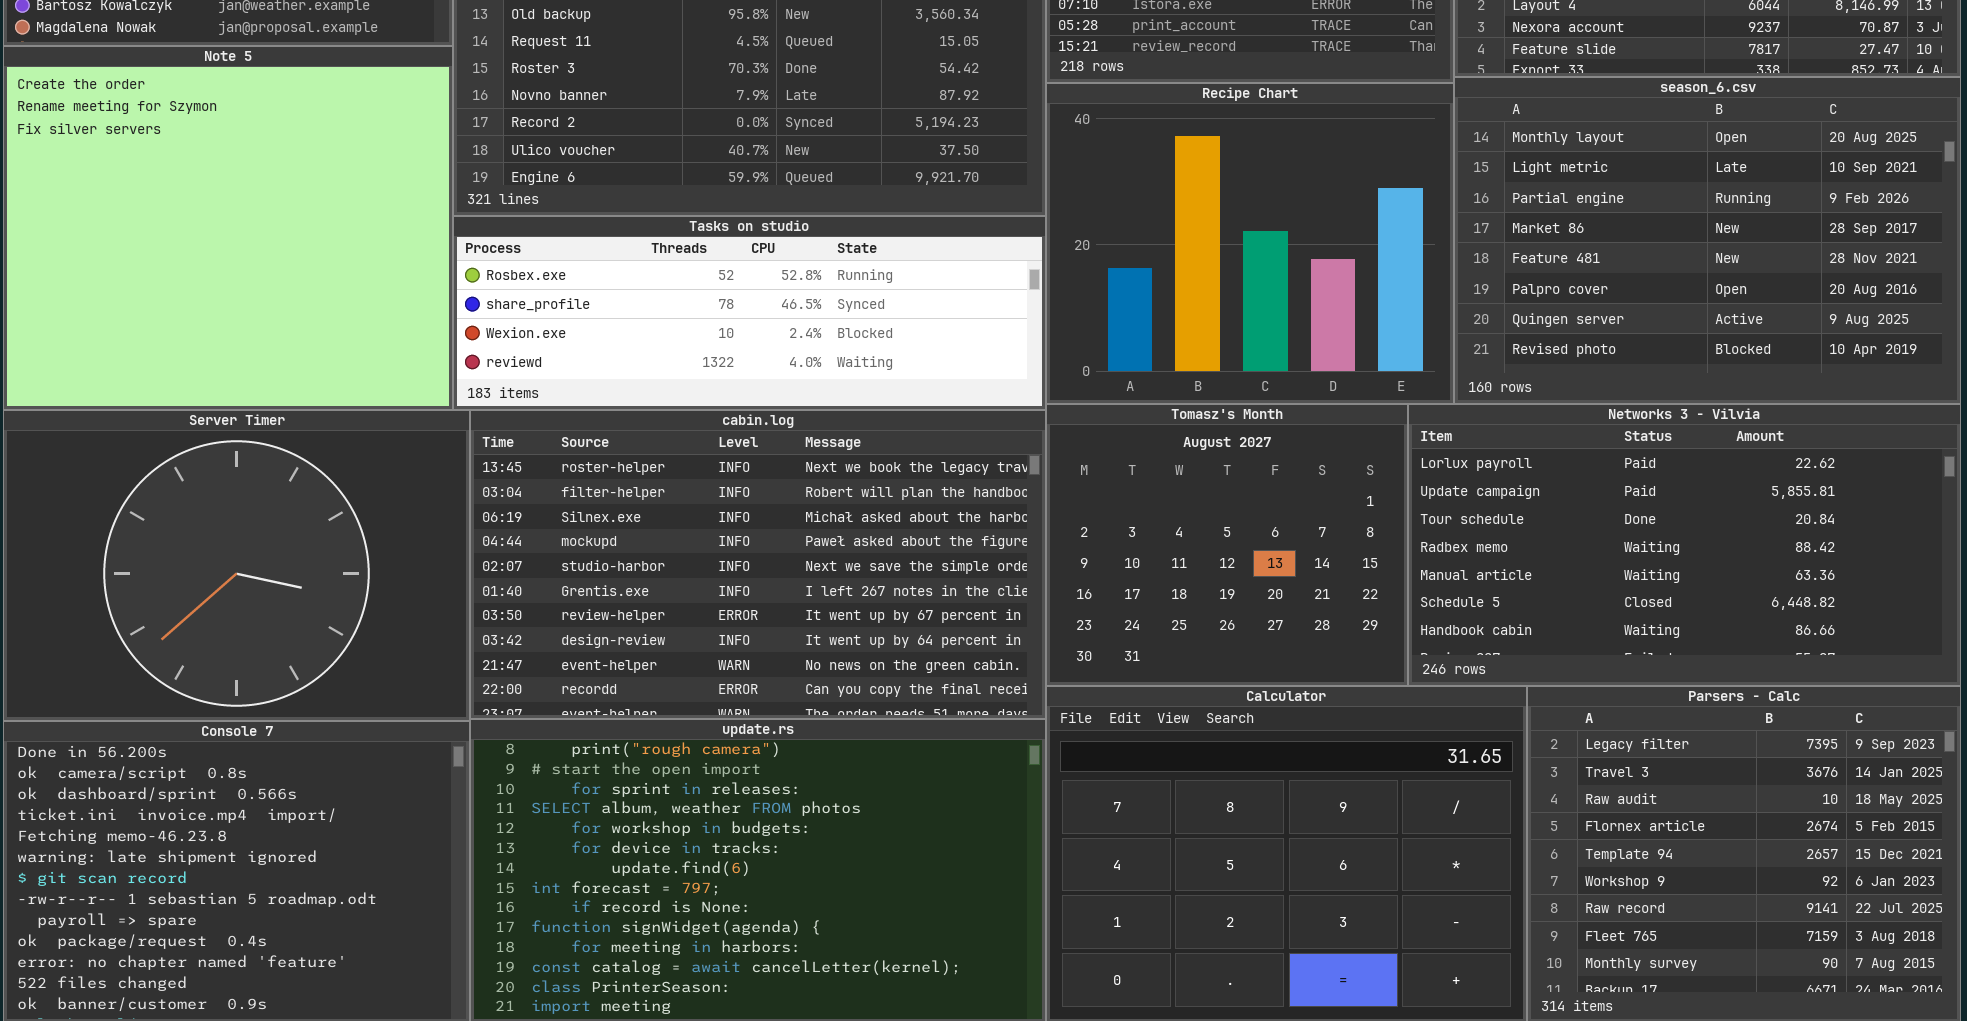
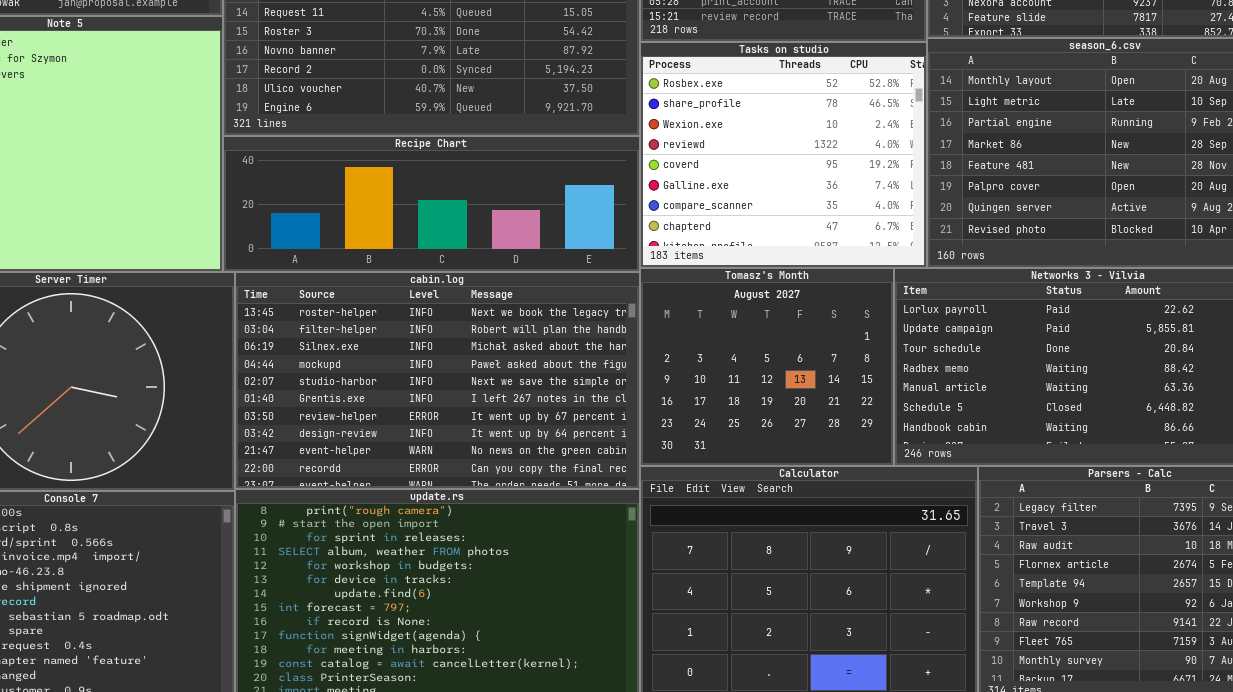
Recipe Chart: [1046,83,1454,404] -> [223,136,640,272], moved, resized
Tasks on studio: [453,216,1046,410] -> [640,42,927,268], moved, resized

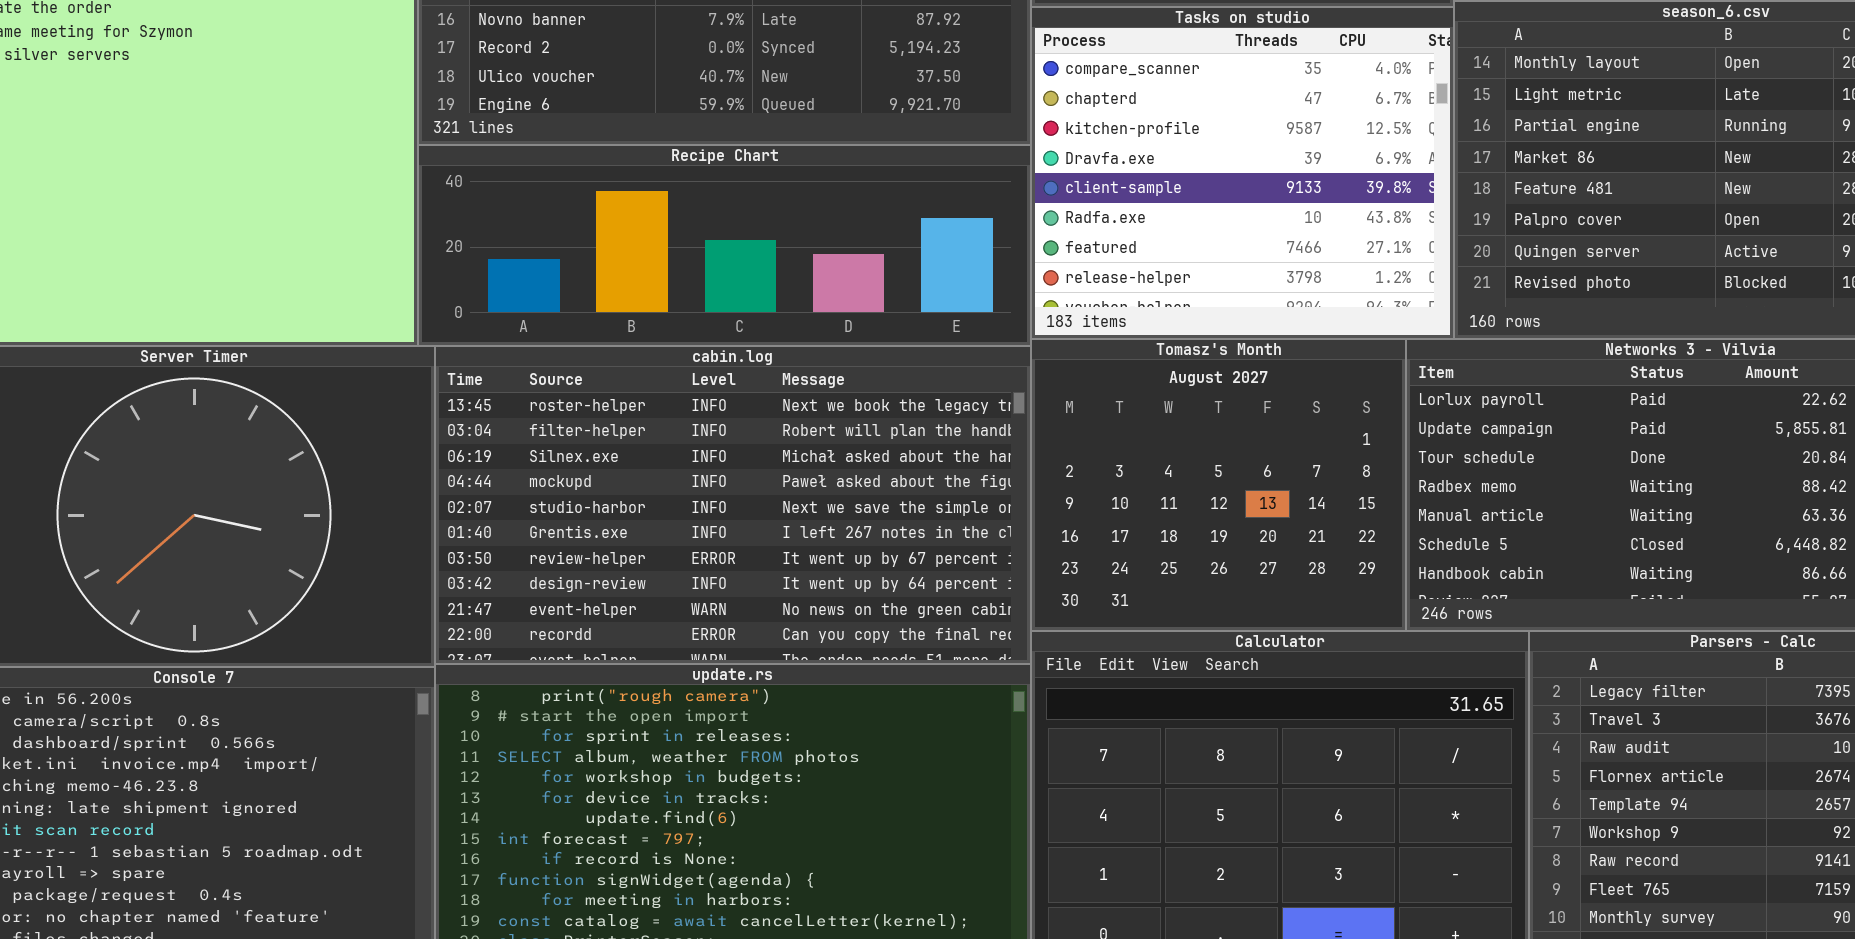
Tasks on studio: [640,42,927,268] -> [1031,7,1454,339], scrolled down 6 rows

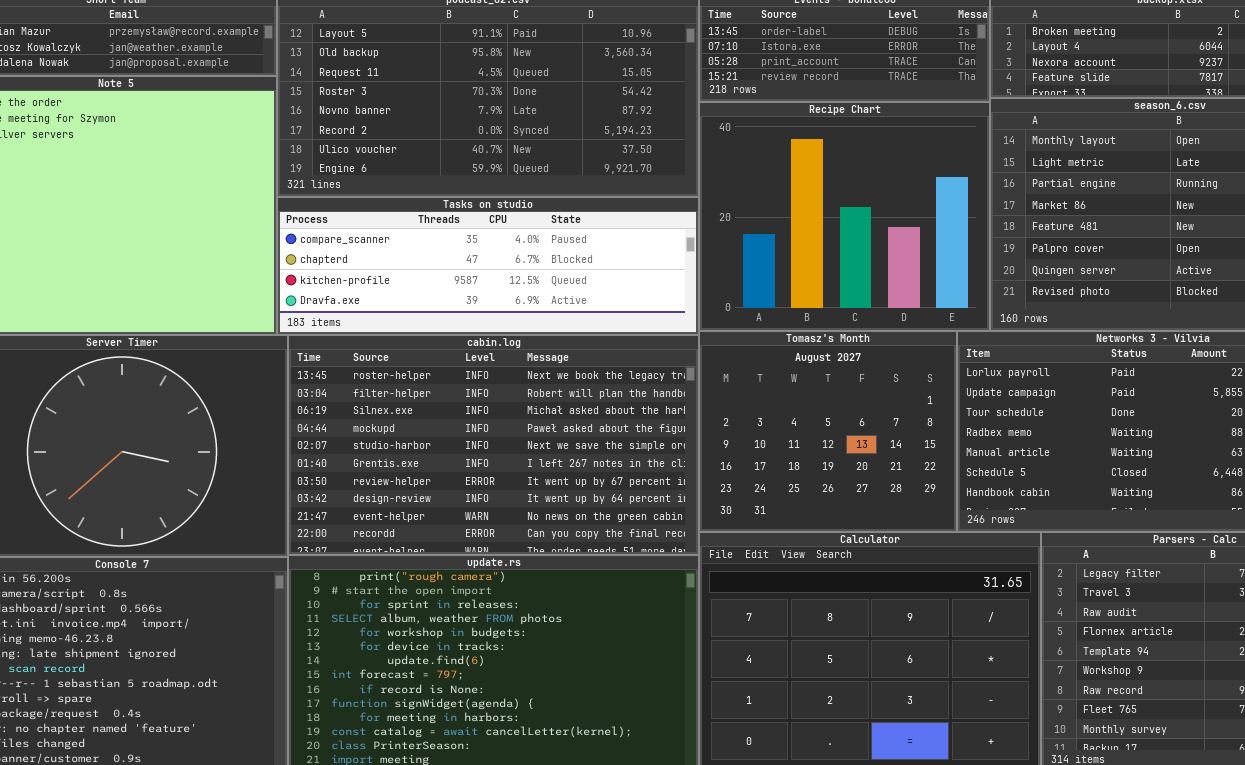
Tasks on studio: [1031,7,1454,339] -> [277,197,699,335], moved, resized
Recipe Chart: [418,145,1031,346] -> [699,102,990,331], moved, resized

